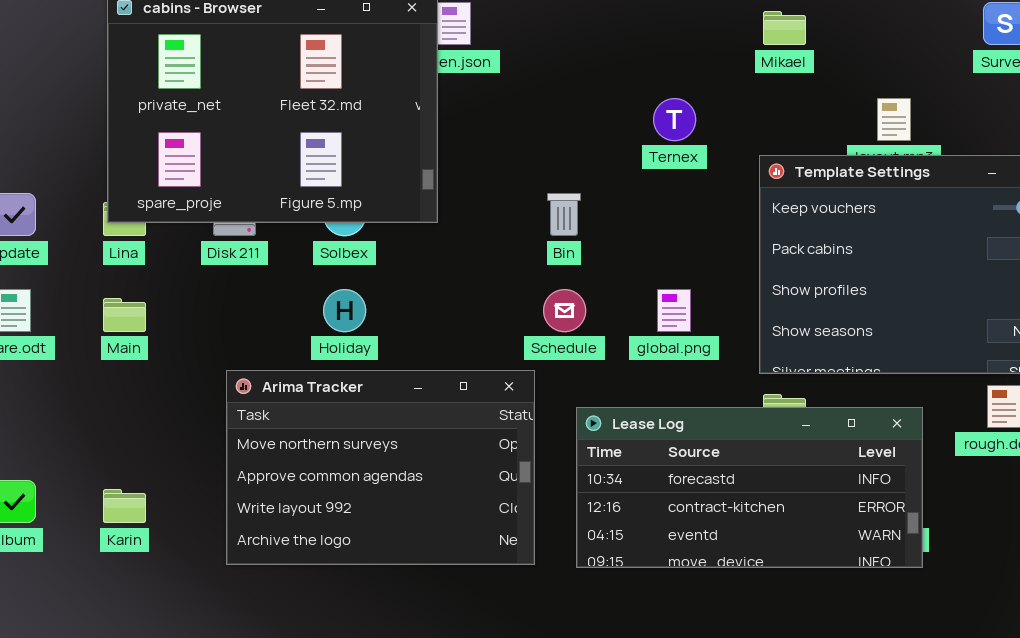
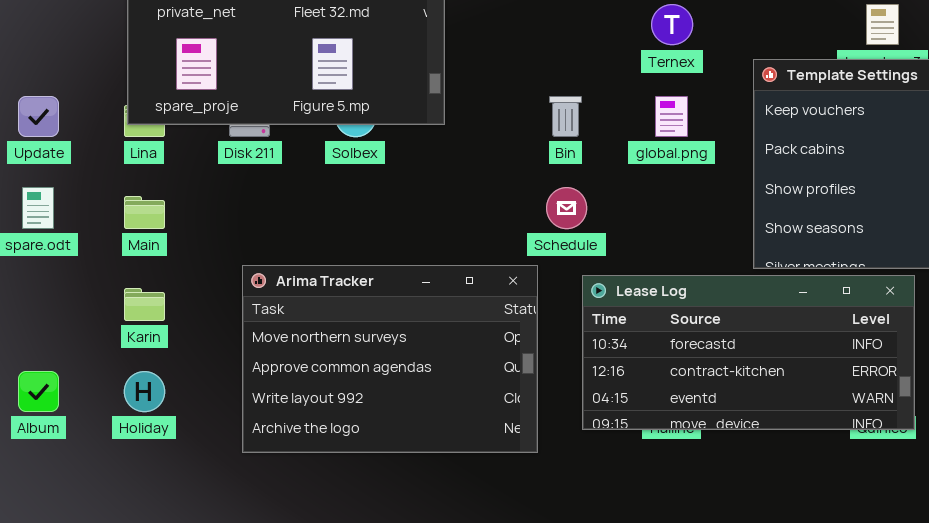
Holiday: [323,289,366,332] -> [124,371,165,412], moved
global.png: [657,289,691,332] -> [655,96,688,137], moved
Lease Log: [576,407,923,568] -> [582,275,915,430], moved
Karin: [103,489,146,523] -> [124,288,165,321], moved

